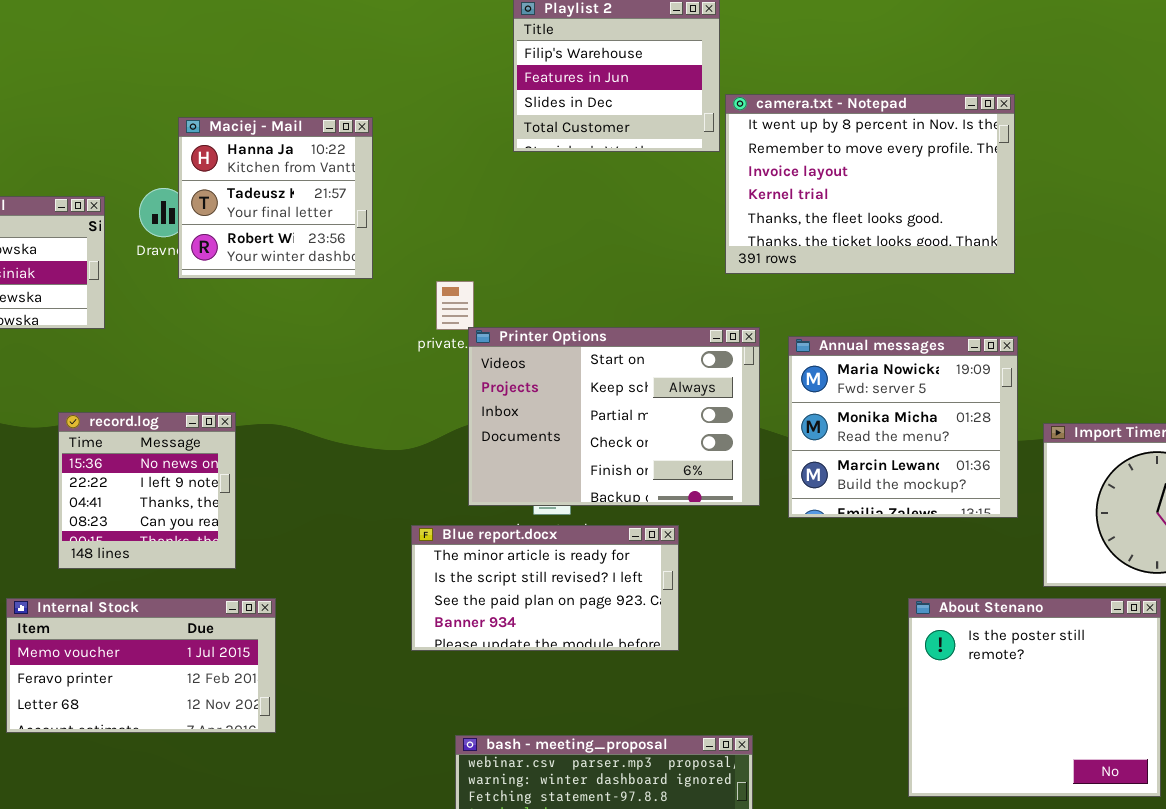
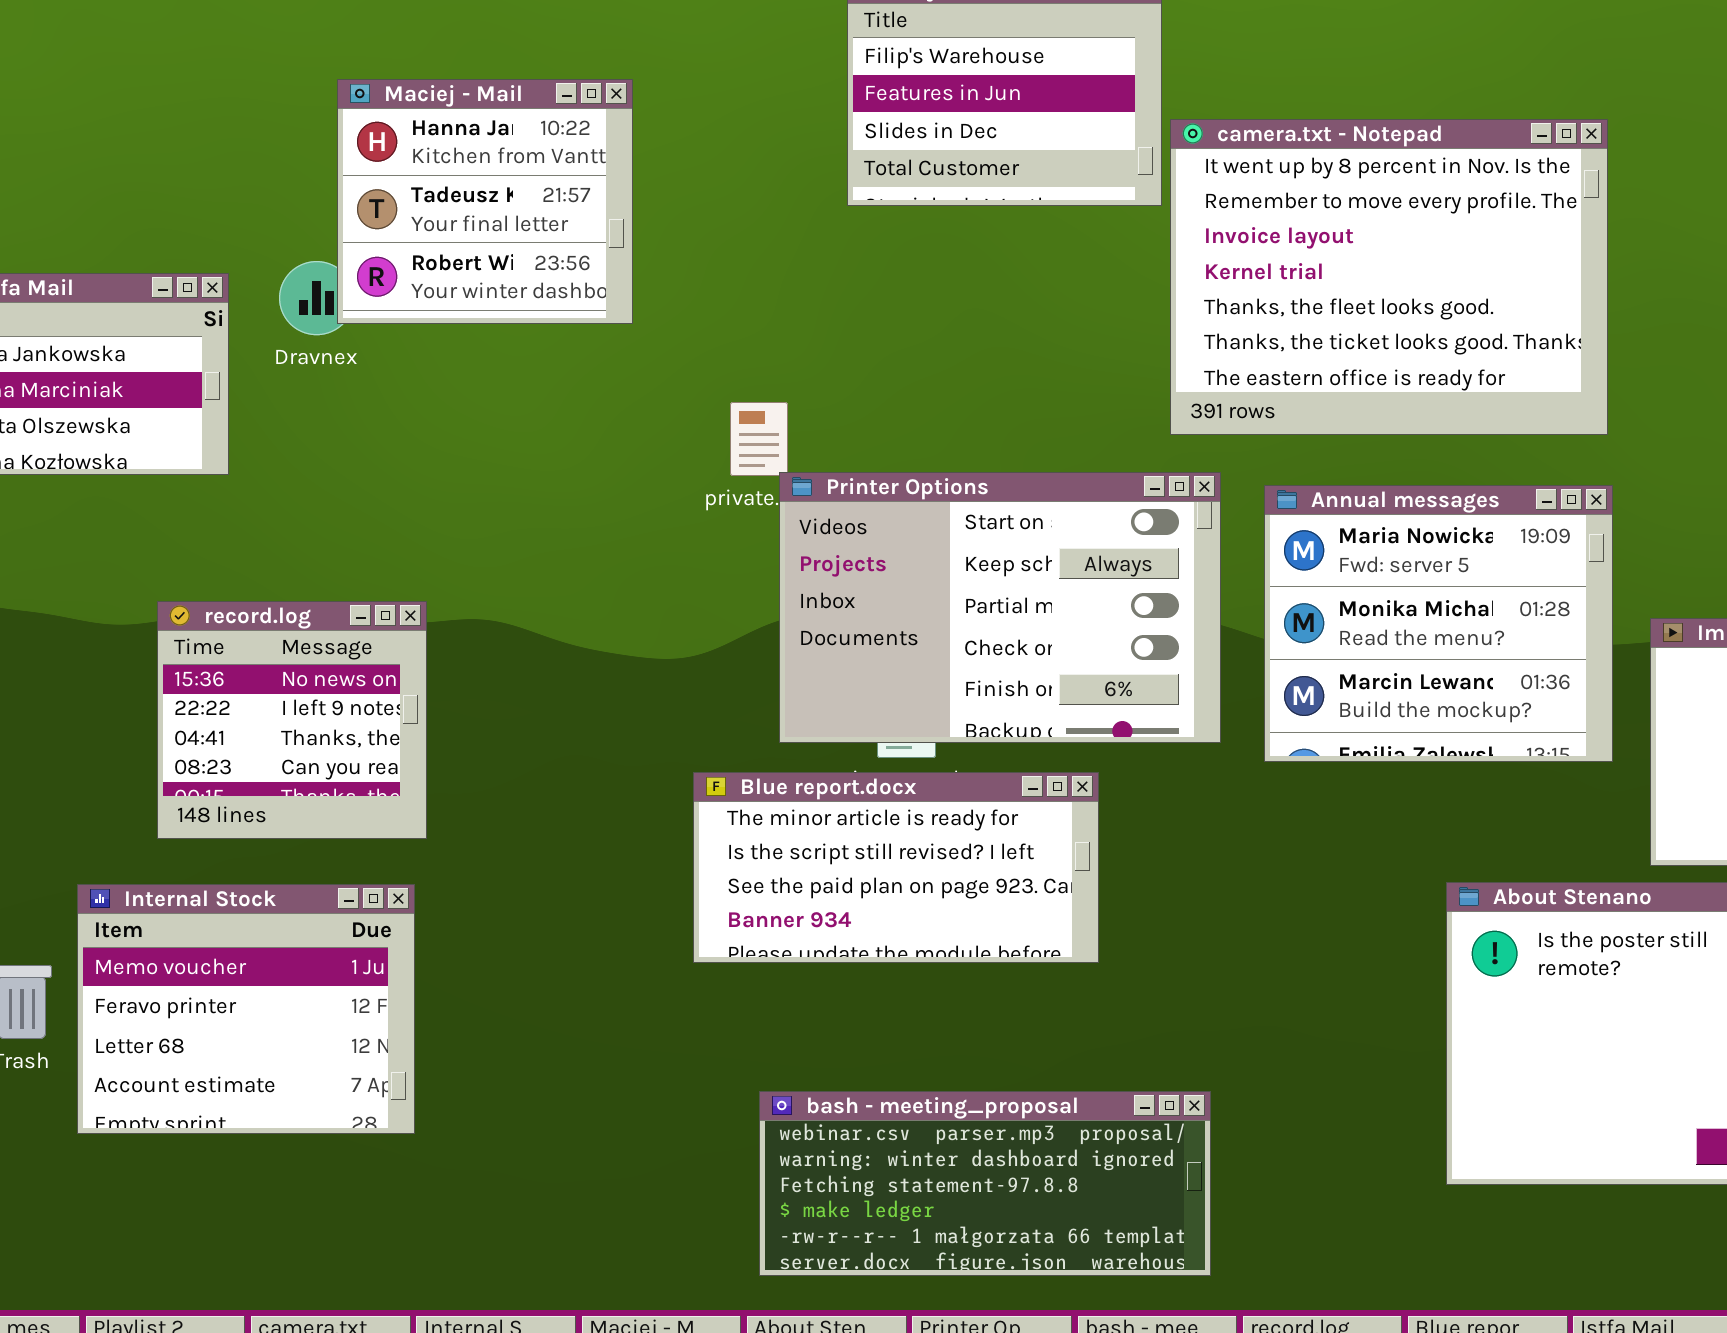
camera.txt - Notepad: [725,94,1015,274] -> [1170,119,1608,435], resized
Maciej - Mail: [178,117,373,279] -> [337,79,633,324], moved
Internal Stock: [6,598,276,733] -> [77,884,415,1134], resized

